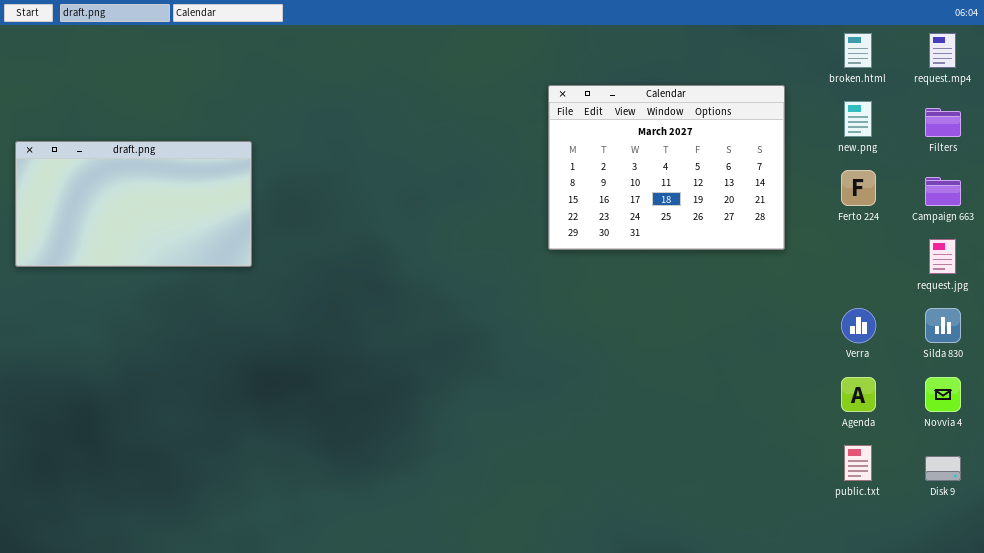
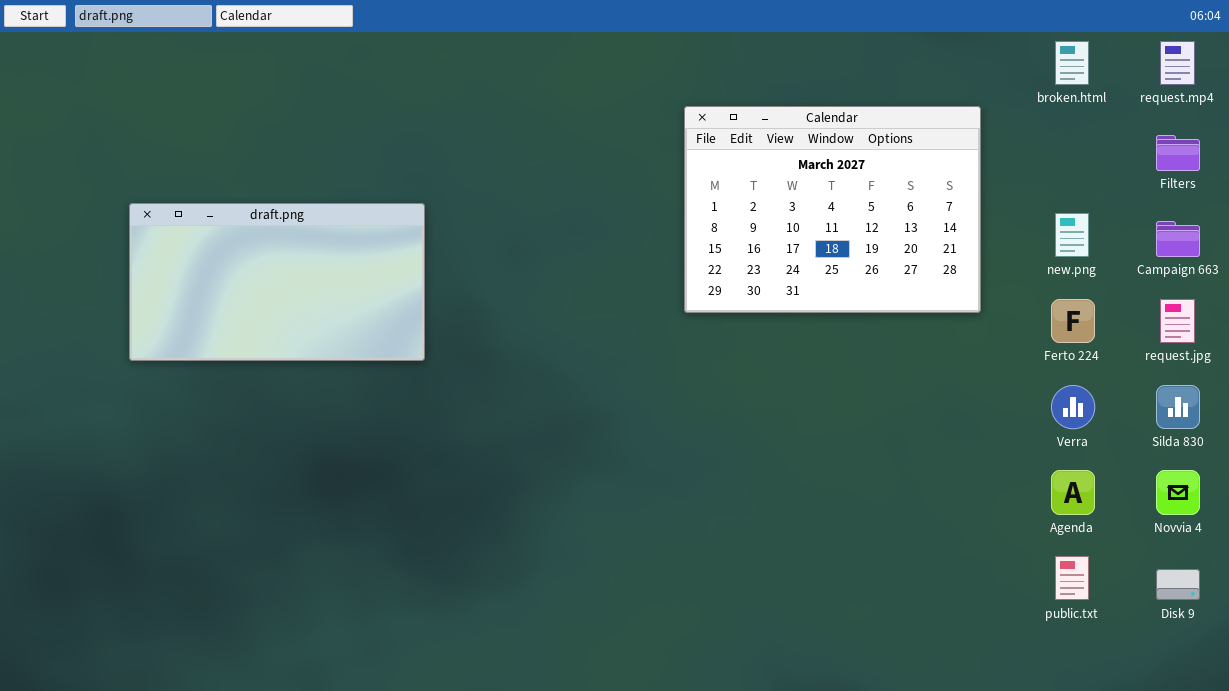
new.png: [844,101,872,137] -> [1055,213,1089,257], moved
draft.png: [15,141,252,267] -> [129,203,425,361], moved
Ferto 224: [841,170,876,206] -> [1051,299,1095,343], moved

